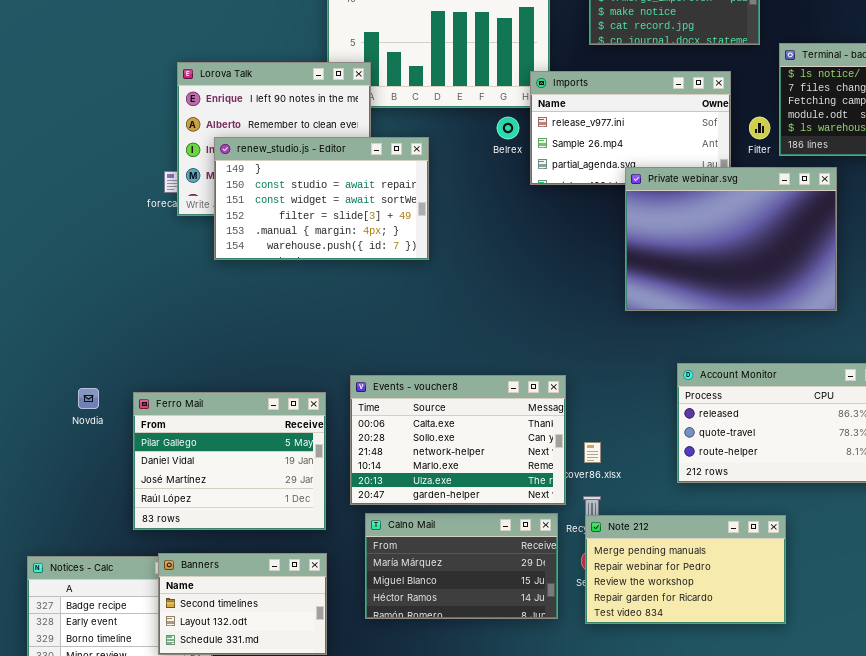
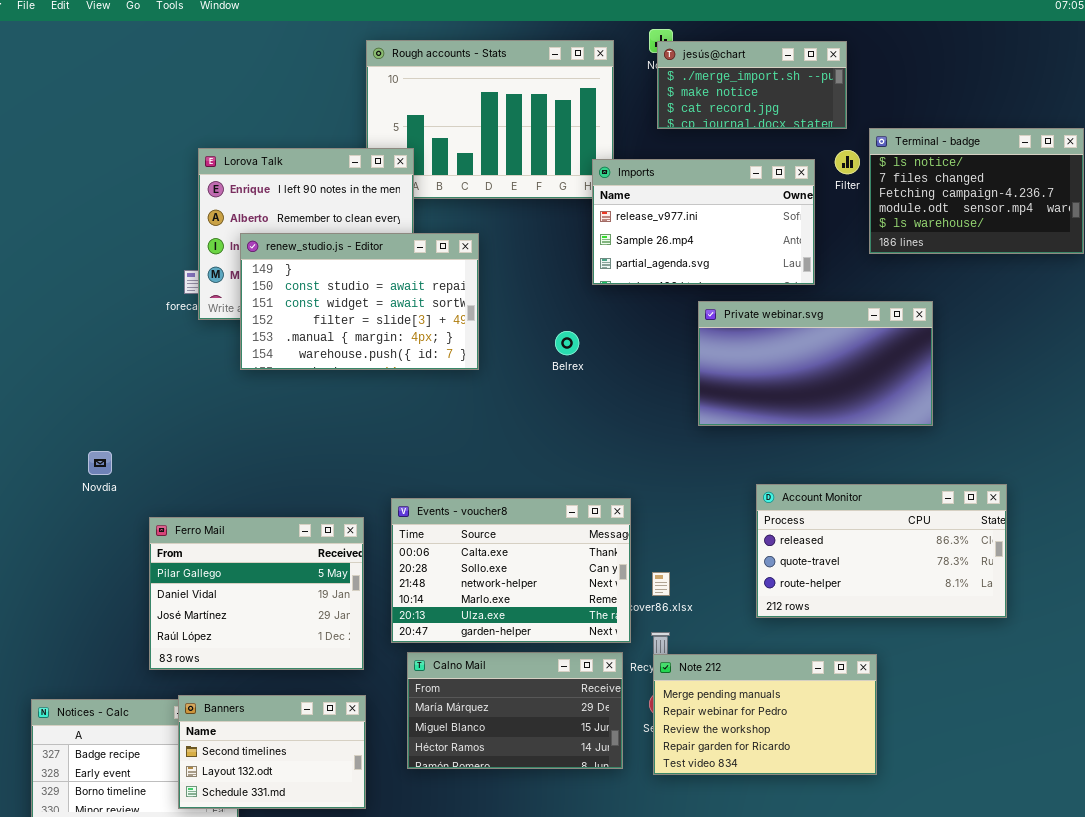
Belrex: [497,117,519,139] -> [555,331,579,355], moved
Filter: [749,117,770,139] -> [835,150,860,174], moved
Private webinar.svg: [625,167,837,311] -> [698,301,933,426], resized
Novdia: [78,388,99,409] -> [88,451,112,475], moved

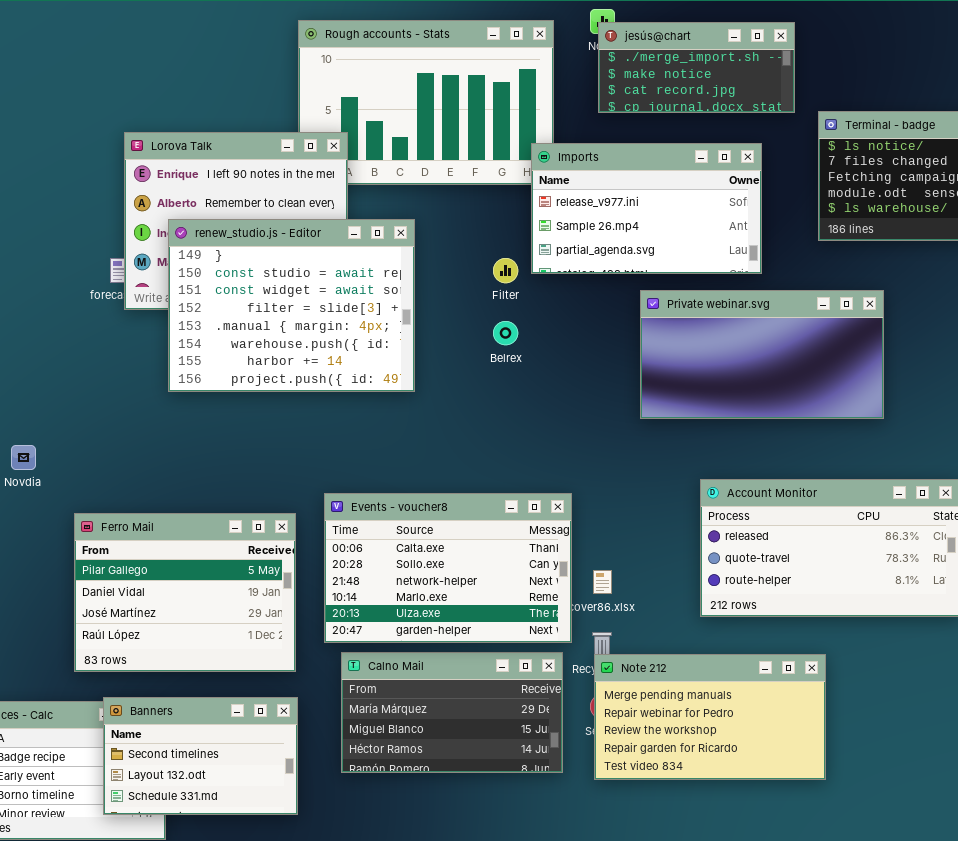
Filter: [835,150,860,174] -> [493,258,518,283], moved
renew_studio.js - Editor: [240,233,479,370] -> [168,219,415,392], resized

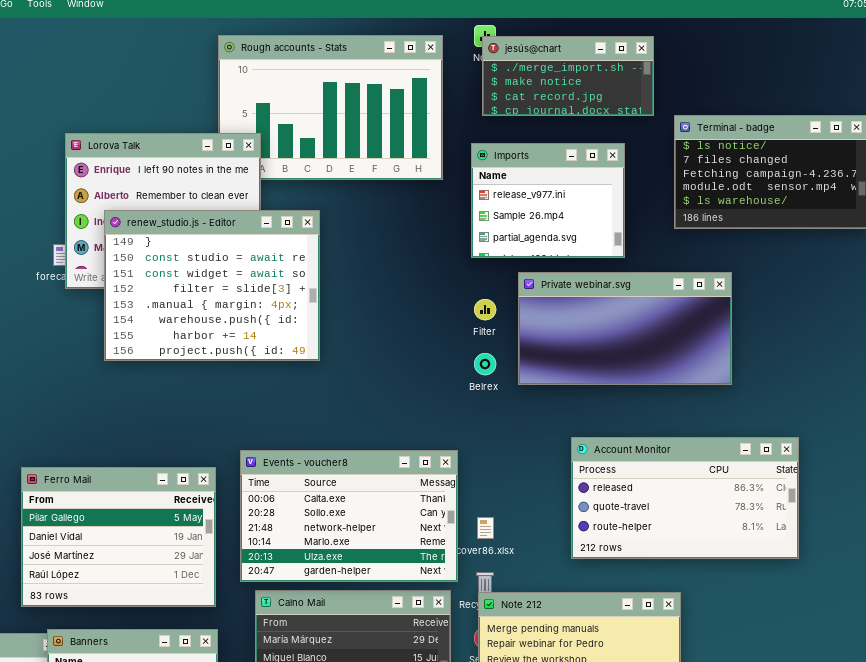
Imports: [531,143,762,274] -> [471,143,625,258], resized
Filter: [493,258,518,283] -> [474,299,496,320], moved
Belrex: [493,321,518,345] -> [474,353,496,375], moved

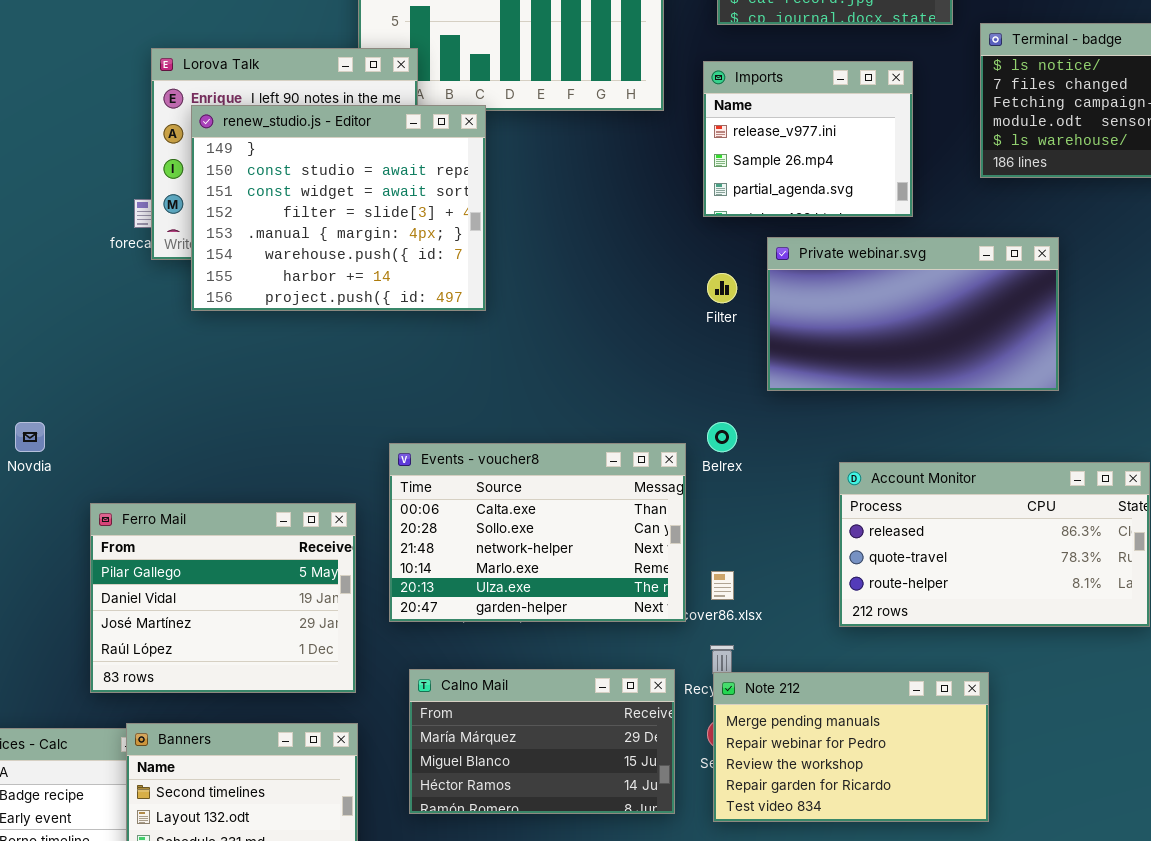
renew_studio.js - Editor: [104,210,320,361] -> [191,105,486,311], moved
Belrex: [474,353,496,375] -> [707,422,737,452], moved
Events - voucher8: [240,450,458,582] -> [389,443,686,622], moved

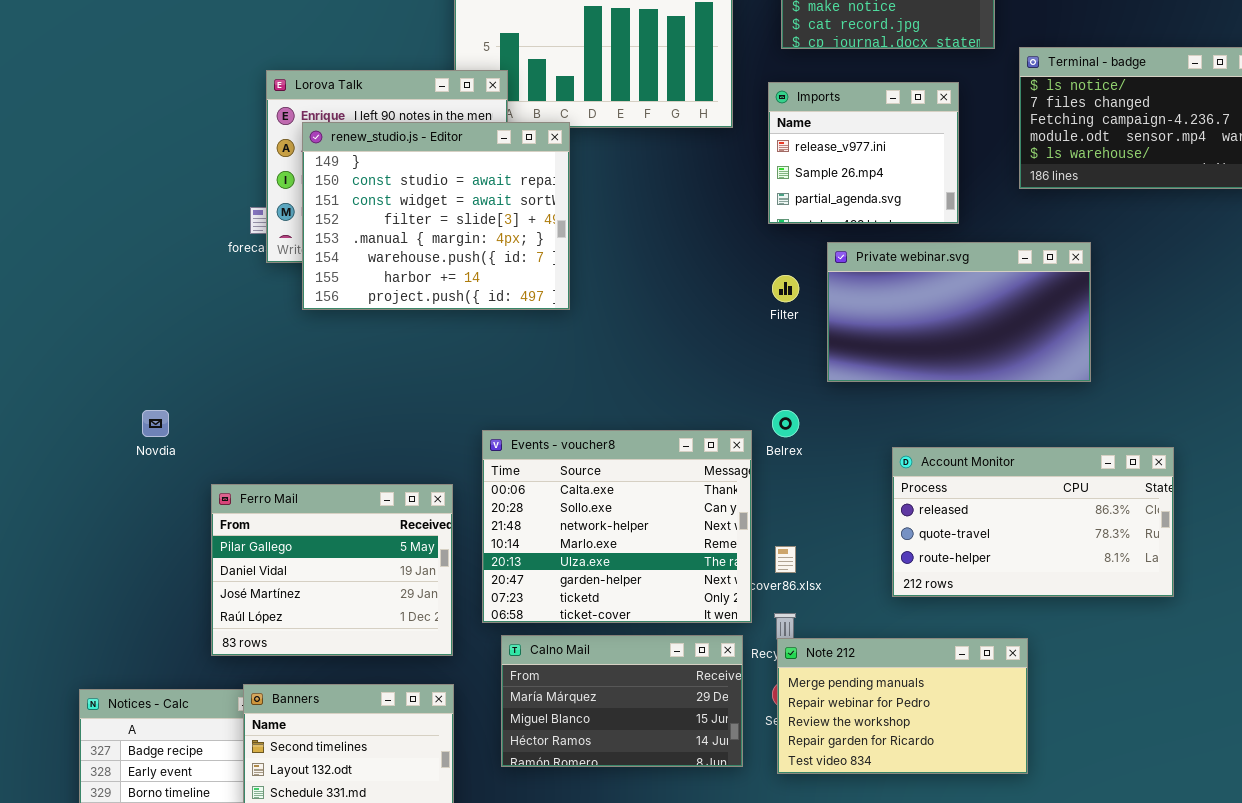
Events - voucher8: [389,443,686,622] -> [482,430,752,623], resized

